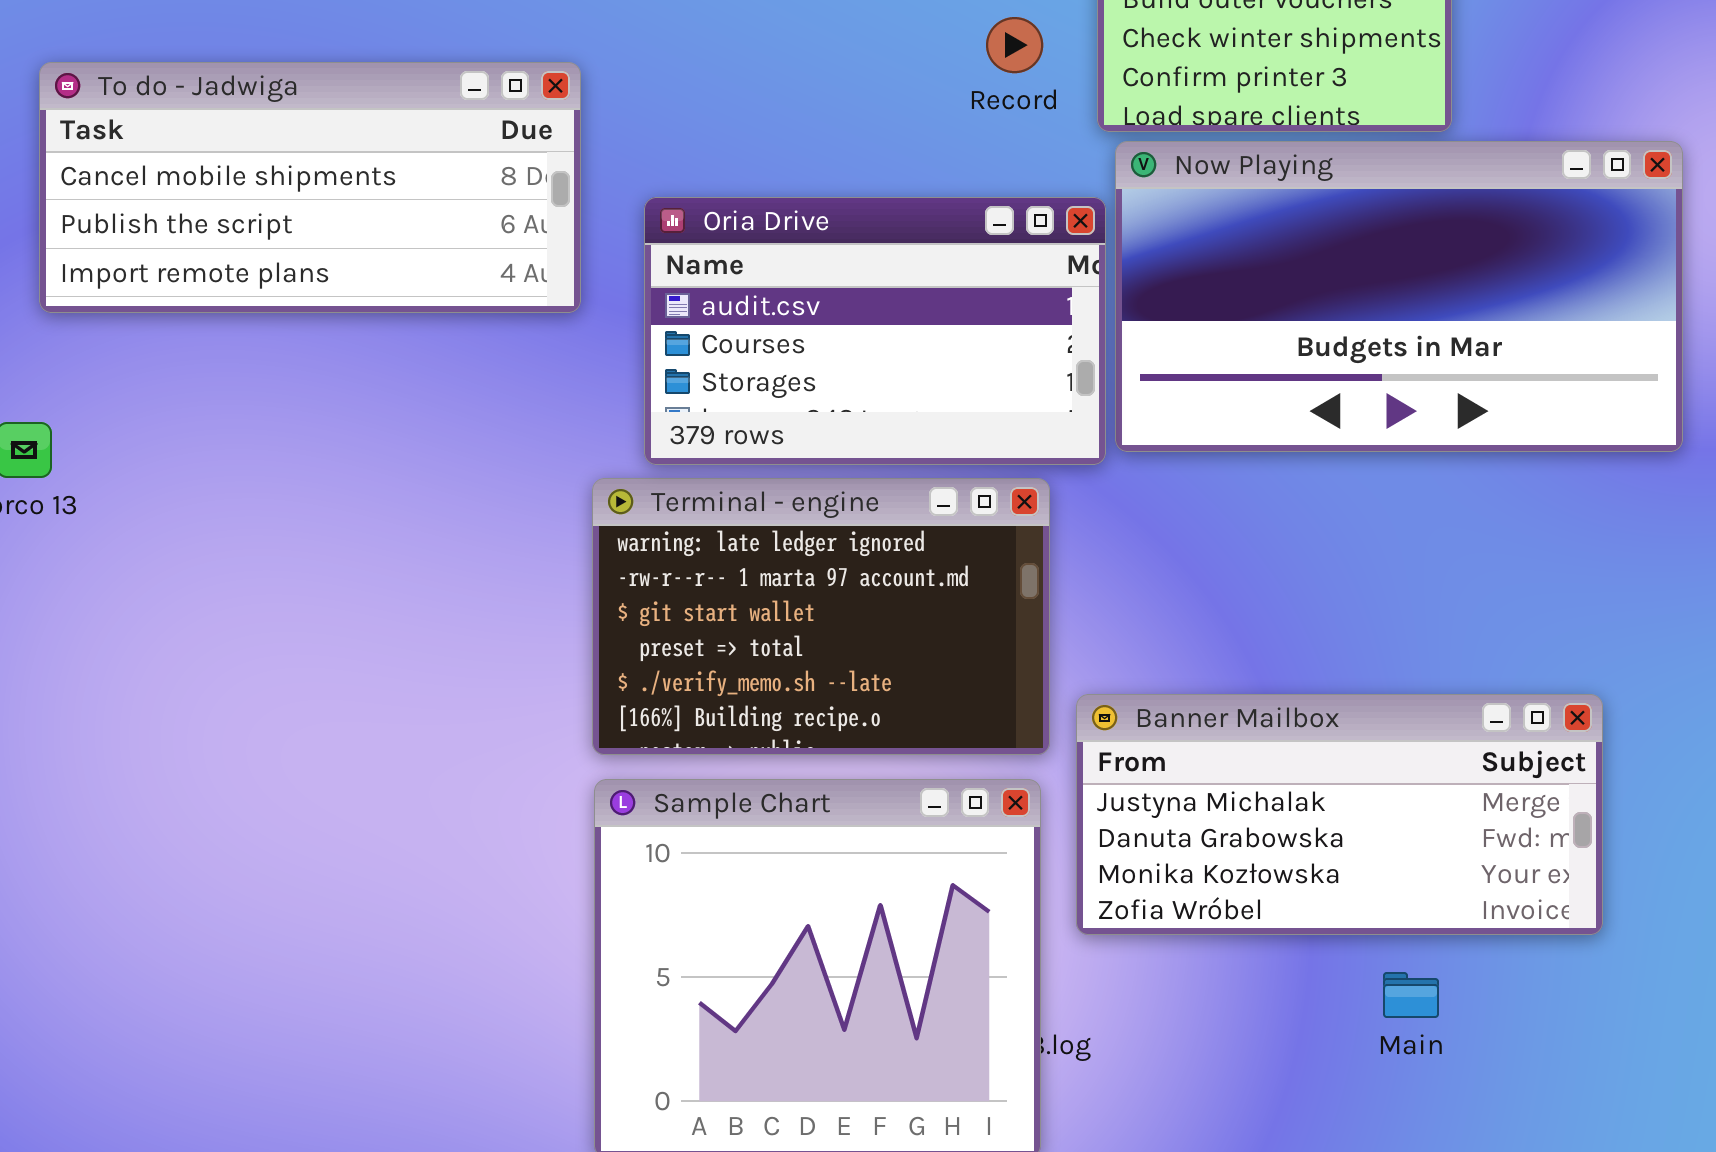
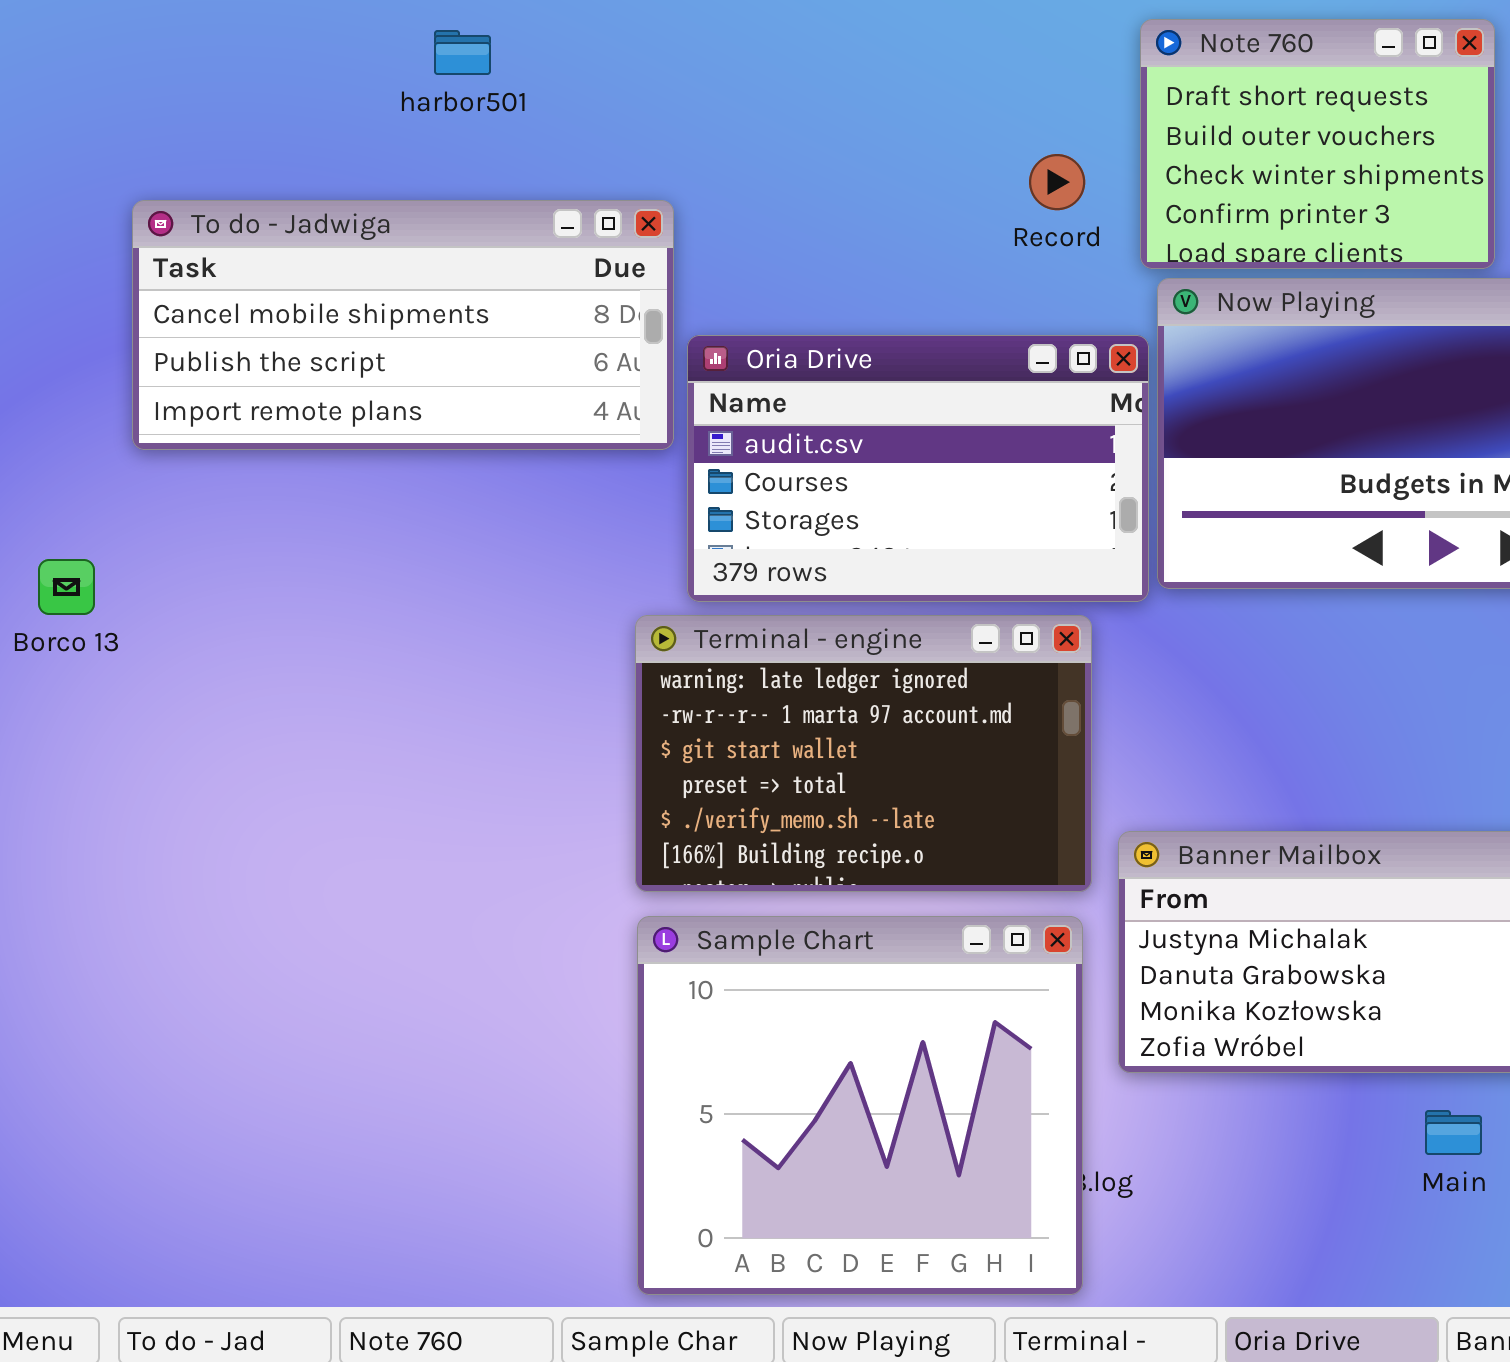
To do - Jadwiga: [39,62,581,313] -> [132,200,674,450], moved

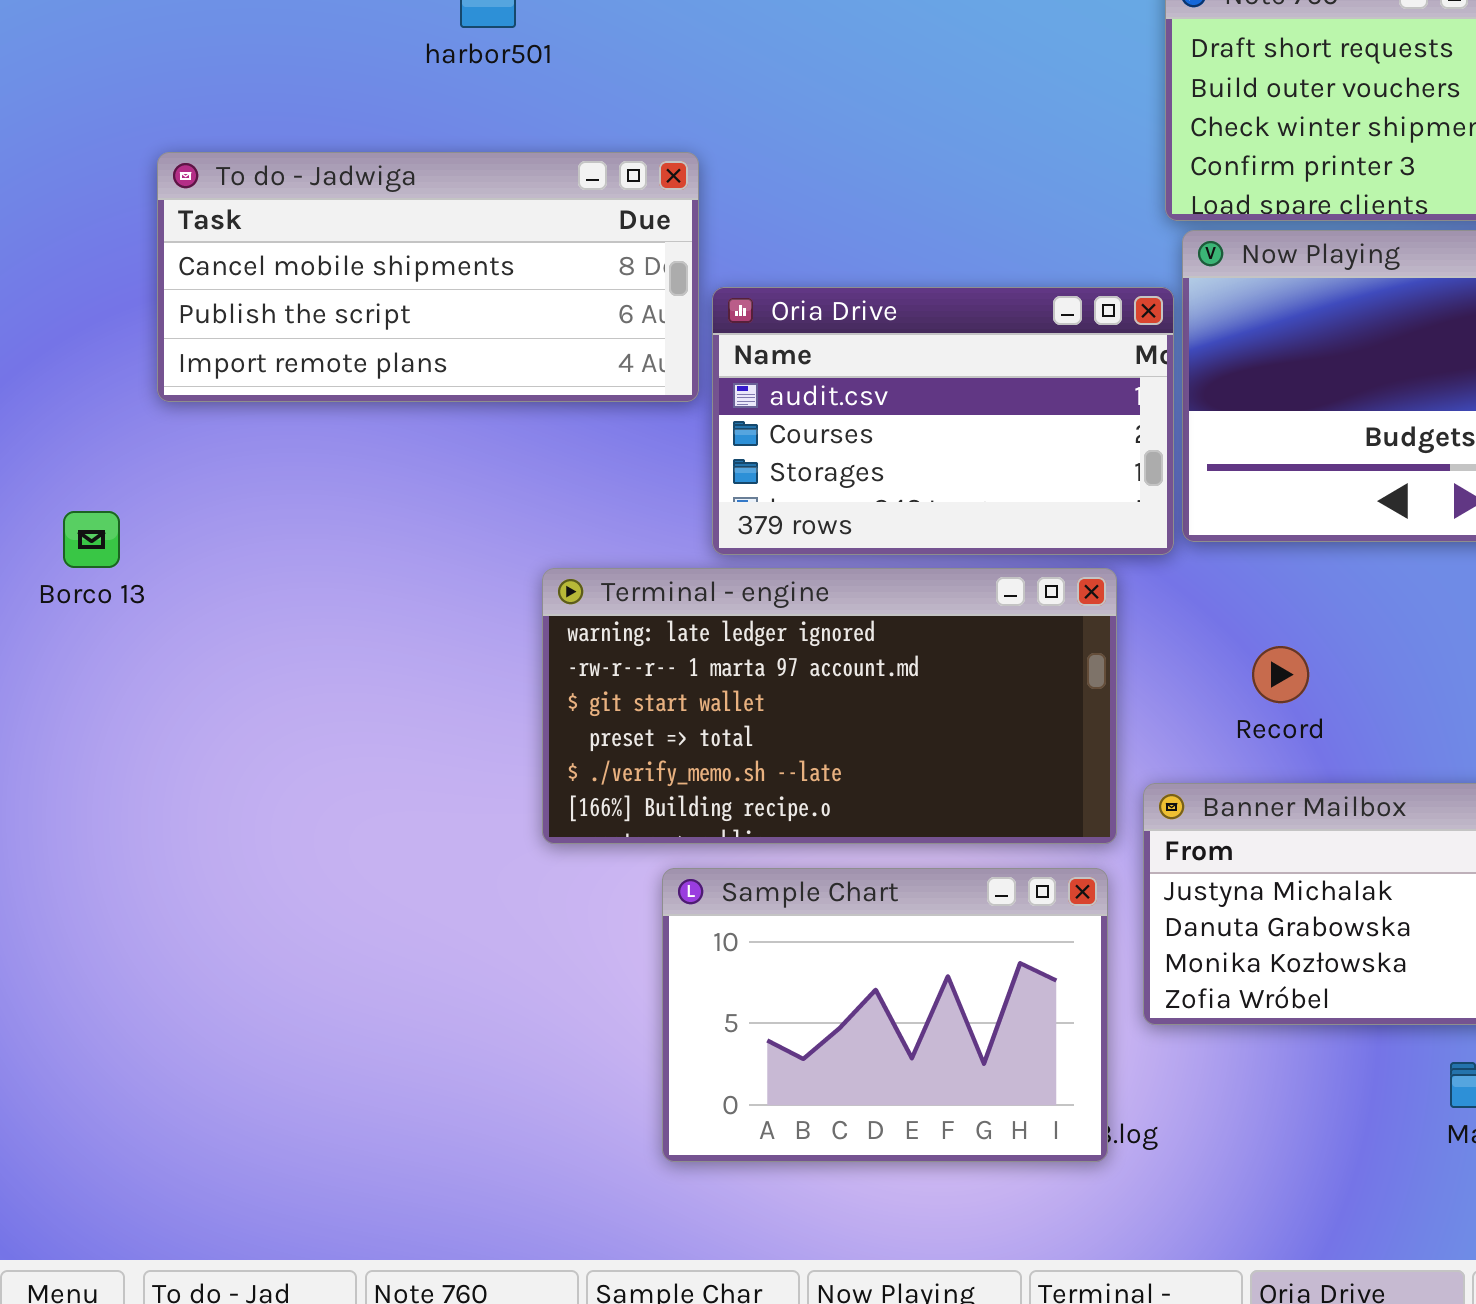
Record: [1029,154,1085,210] -> [1252,646,1309,703], moved
Terminal - engine: [635,615,1092,892] -> [542,568,1117,844], resized
Sample Chart: [637,916,1083,1295] -> [662,868,1108,1162], resized

